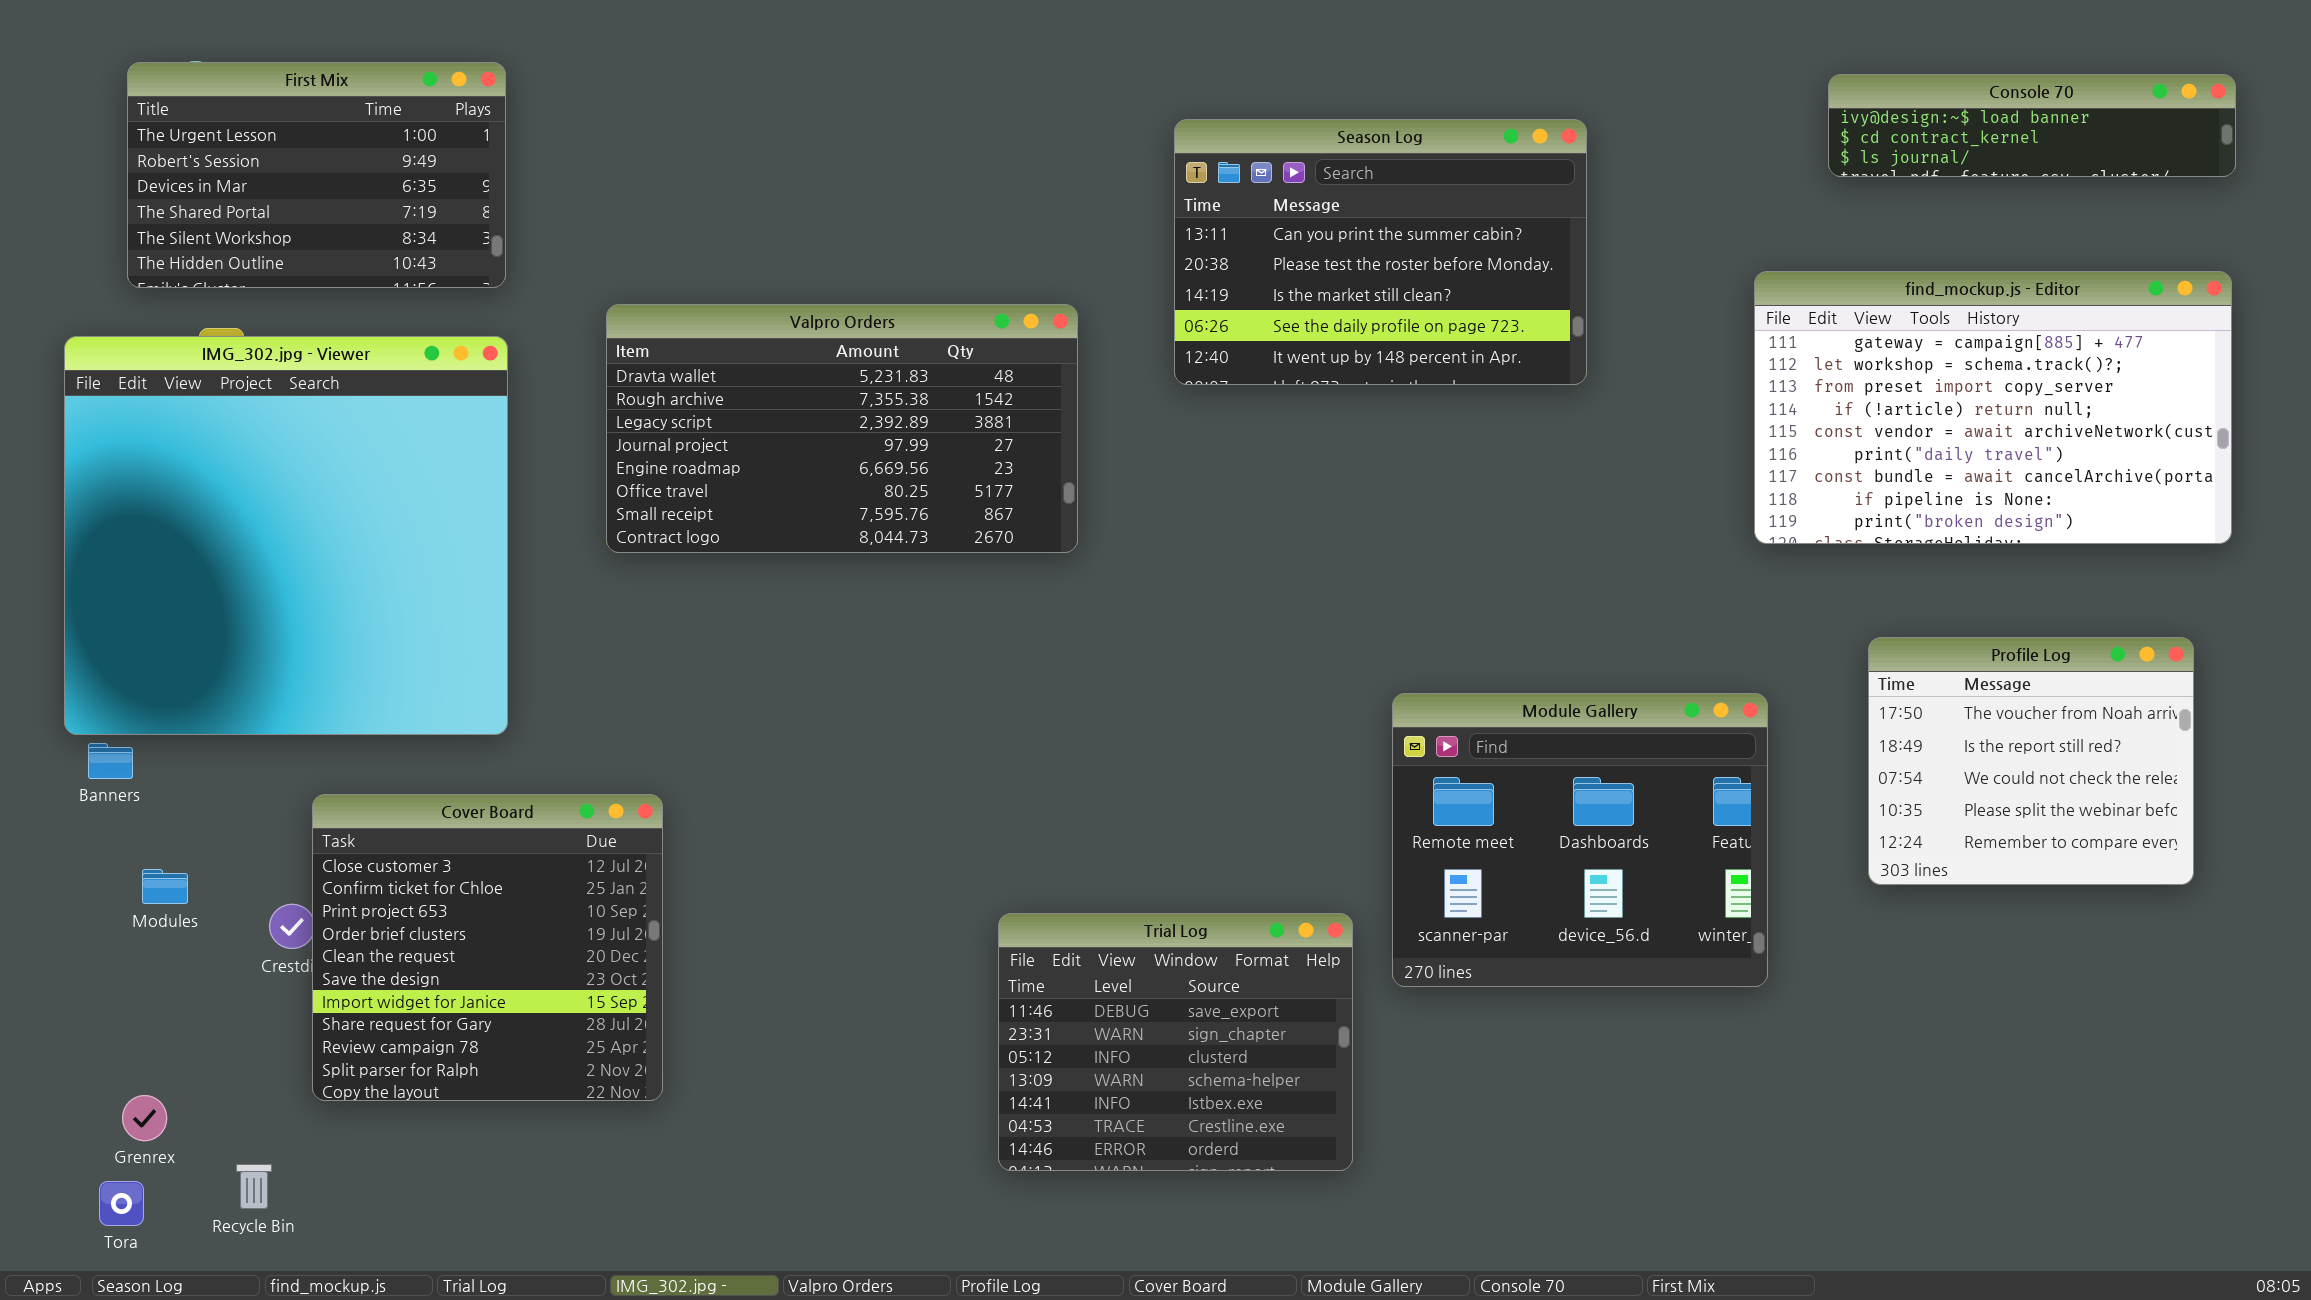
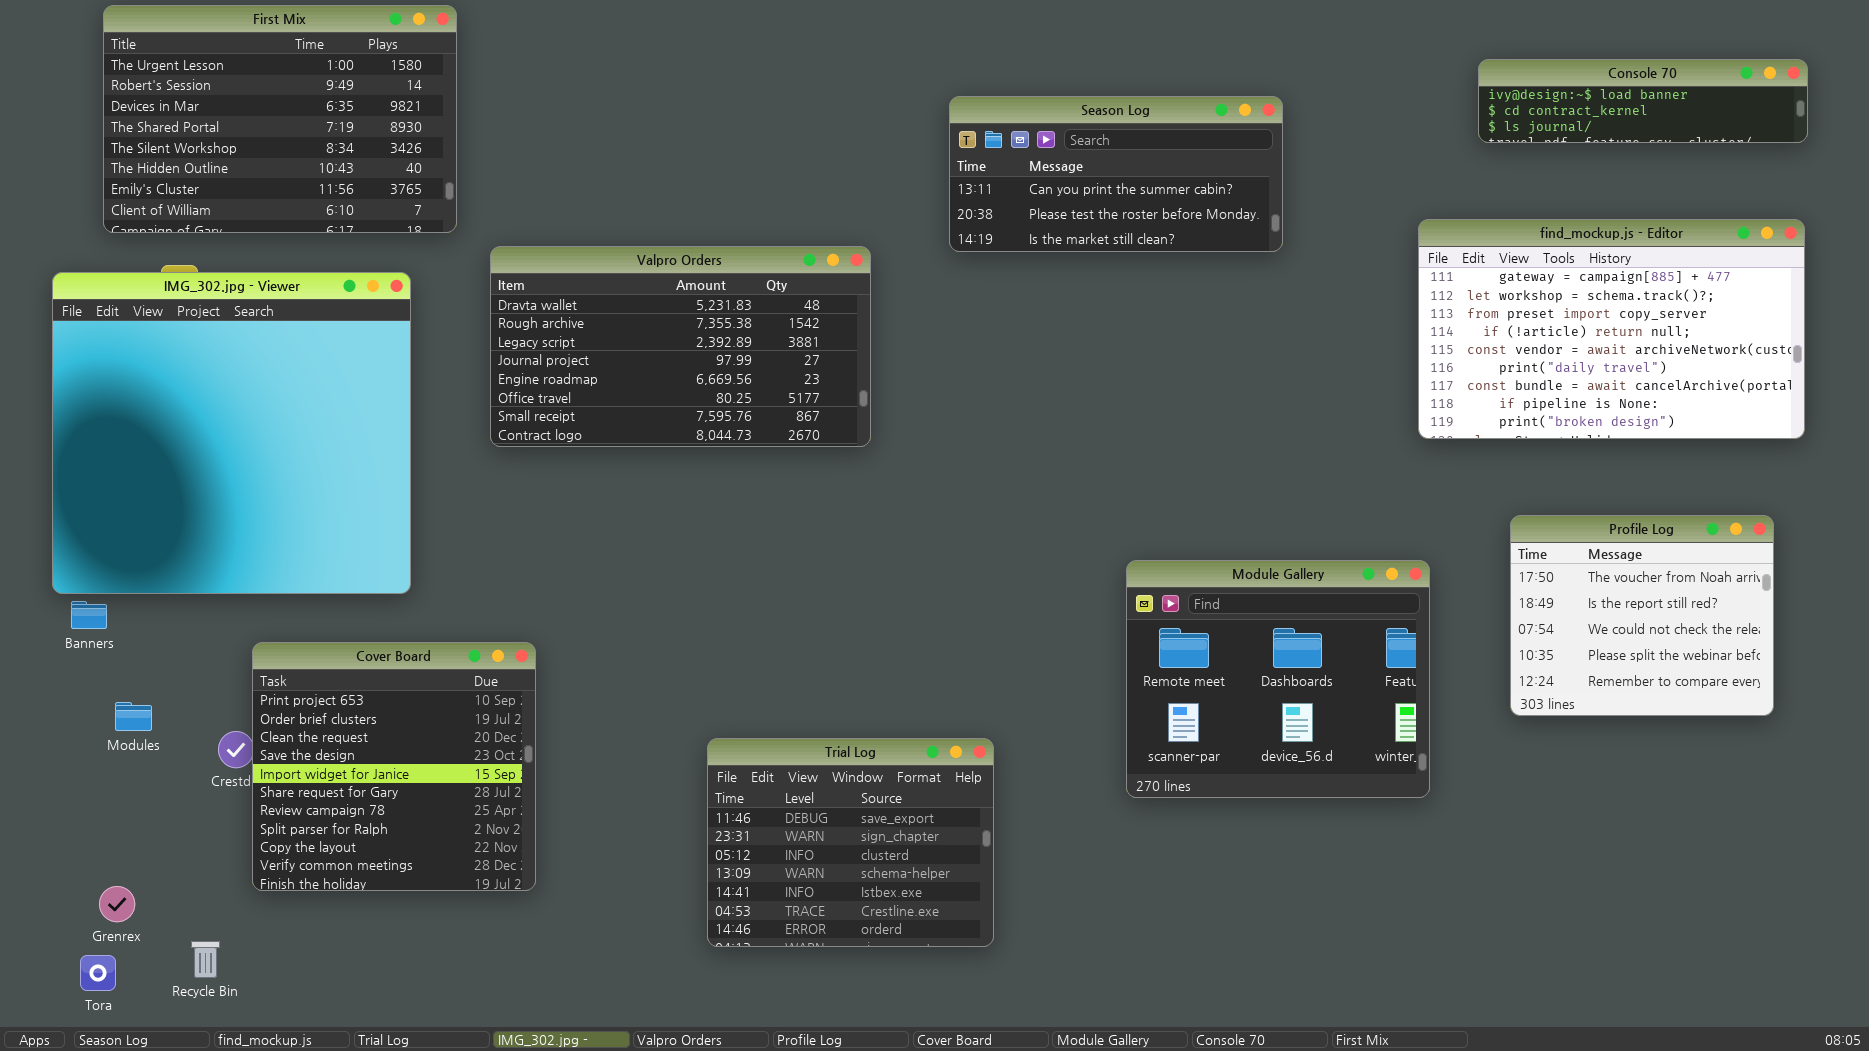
First Mix: [127,62,506,288] -> [103,5,457,233], resized
Season Log: [1174,119,1587,385] -> [949,96,1283,252], resized
Cover Board: [312,794,663,1101] -> [252,642,536,891], scrolled down 2 rows
Trial Log: [998,913,1353,1171] -> [707,738,994,947], moved

